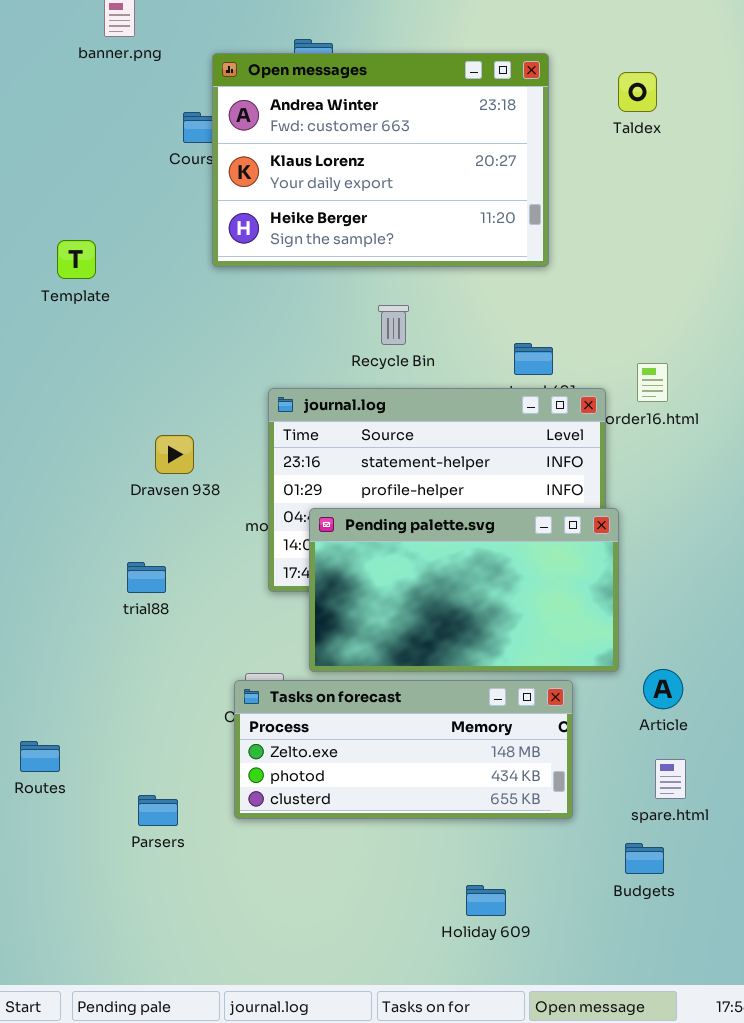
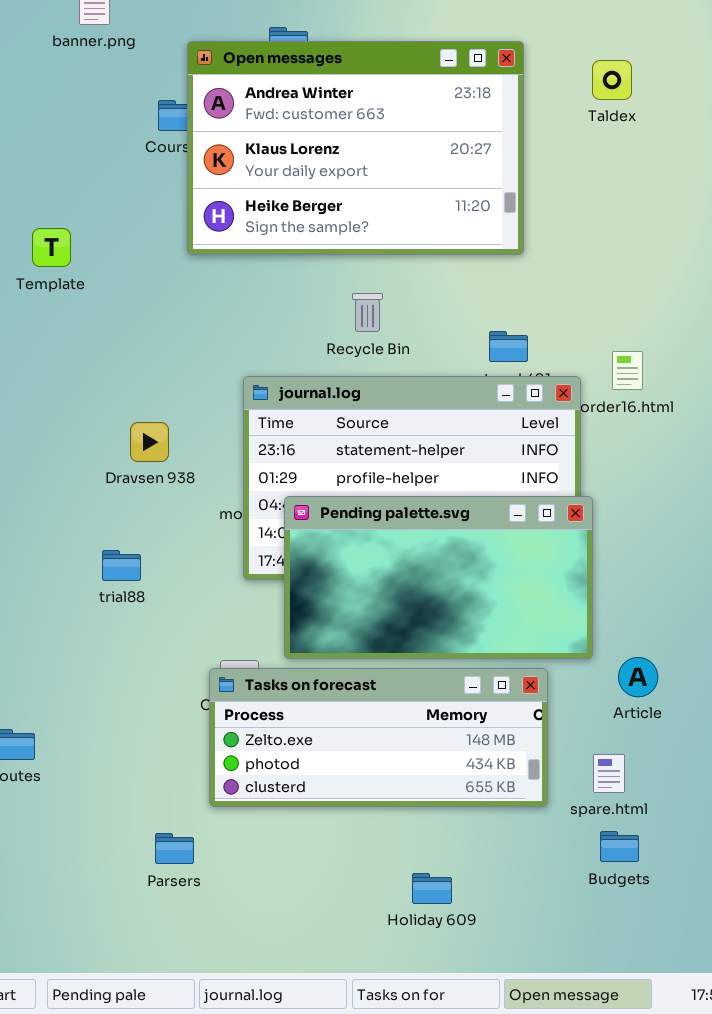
spare.html: [655,759,686,799] -> [593,754,625,793], moved
Parsers: [138,795,178,826] -> [155,833,194,864], moved
Holiday 609: [466,885,506,916] -> [412,873,452,904], moved

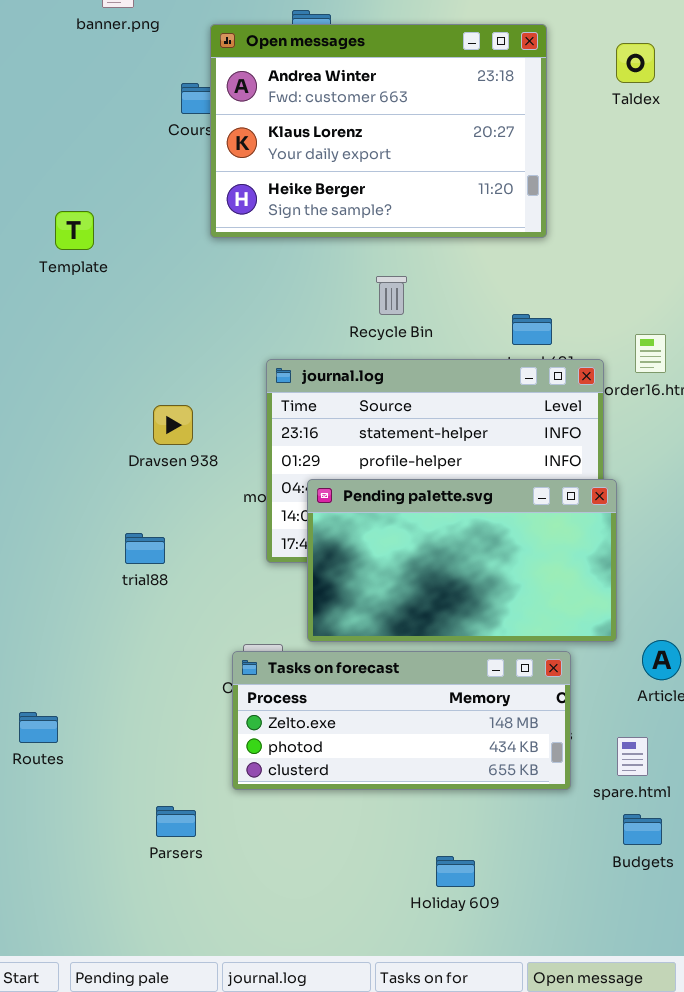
Parsers: [155,833,194,864] -> [156,806,196,837], moved

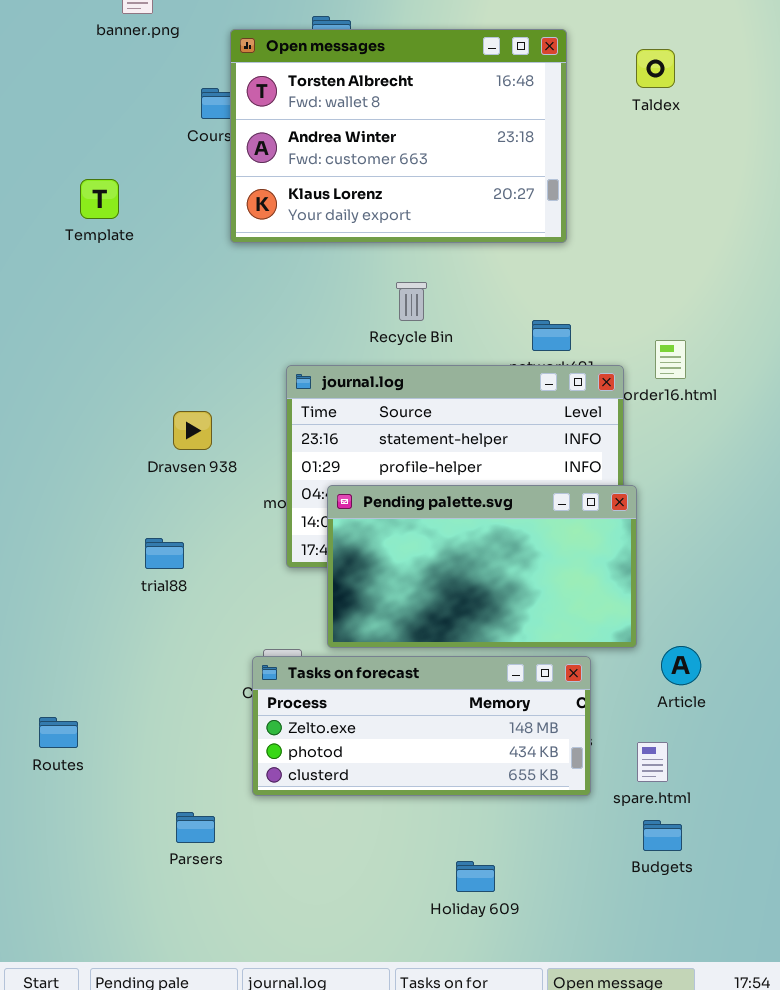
Open messages: [210,24,547,238] -> [230,29,567,243], scrolled up 1 row
Template: [55,211,94,250] -> [80,179,119,219], moved

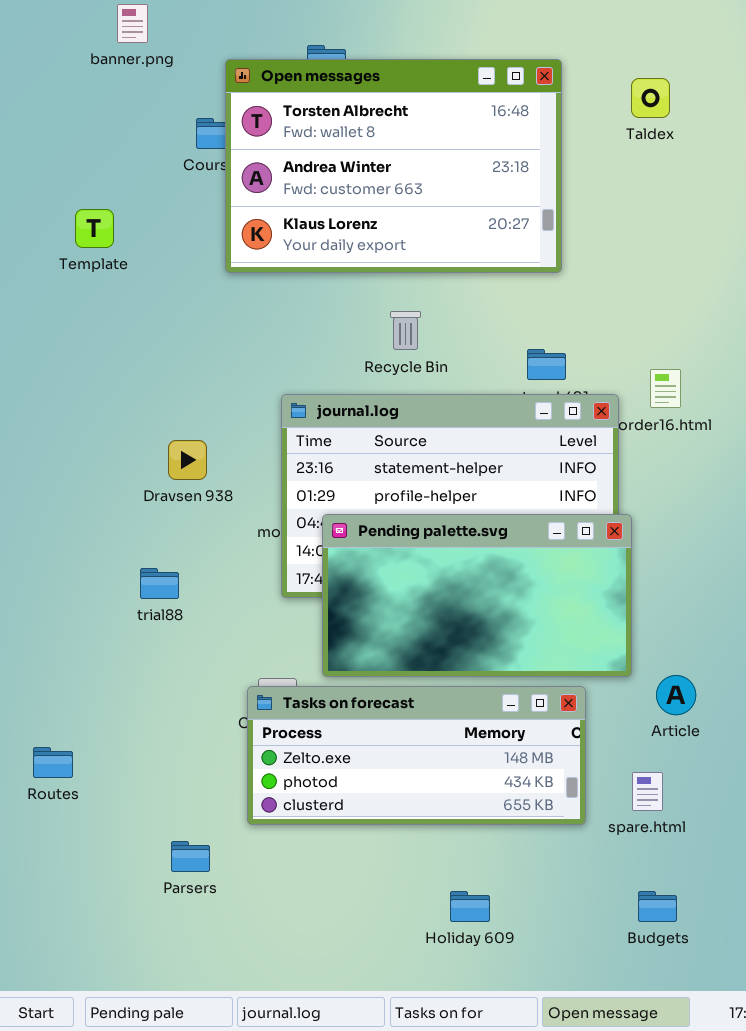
Budgets: [643,820,682,851] -> [638,891,677,922], moved

